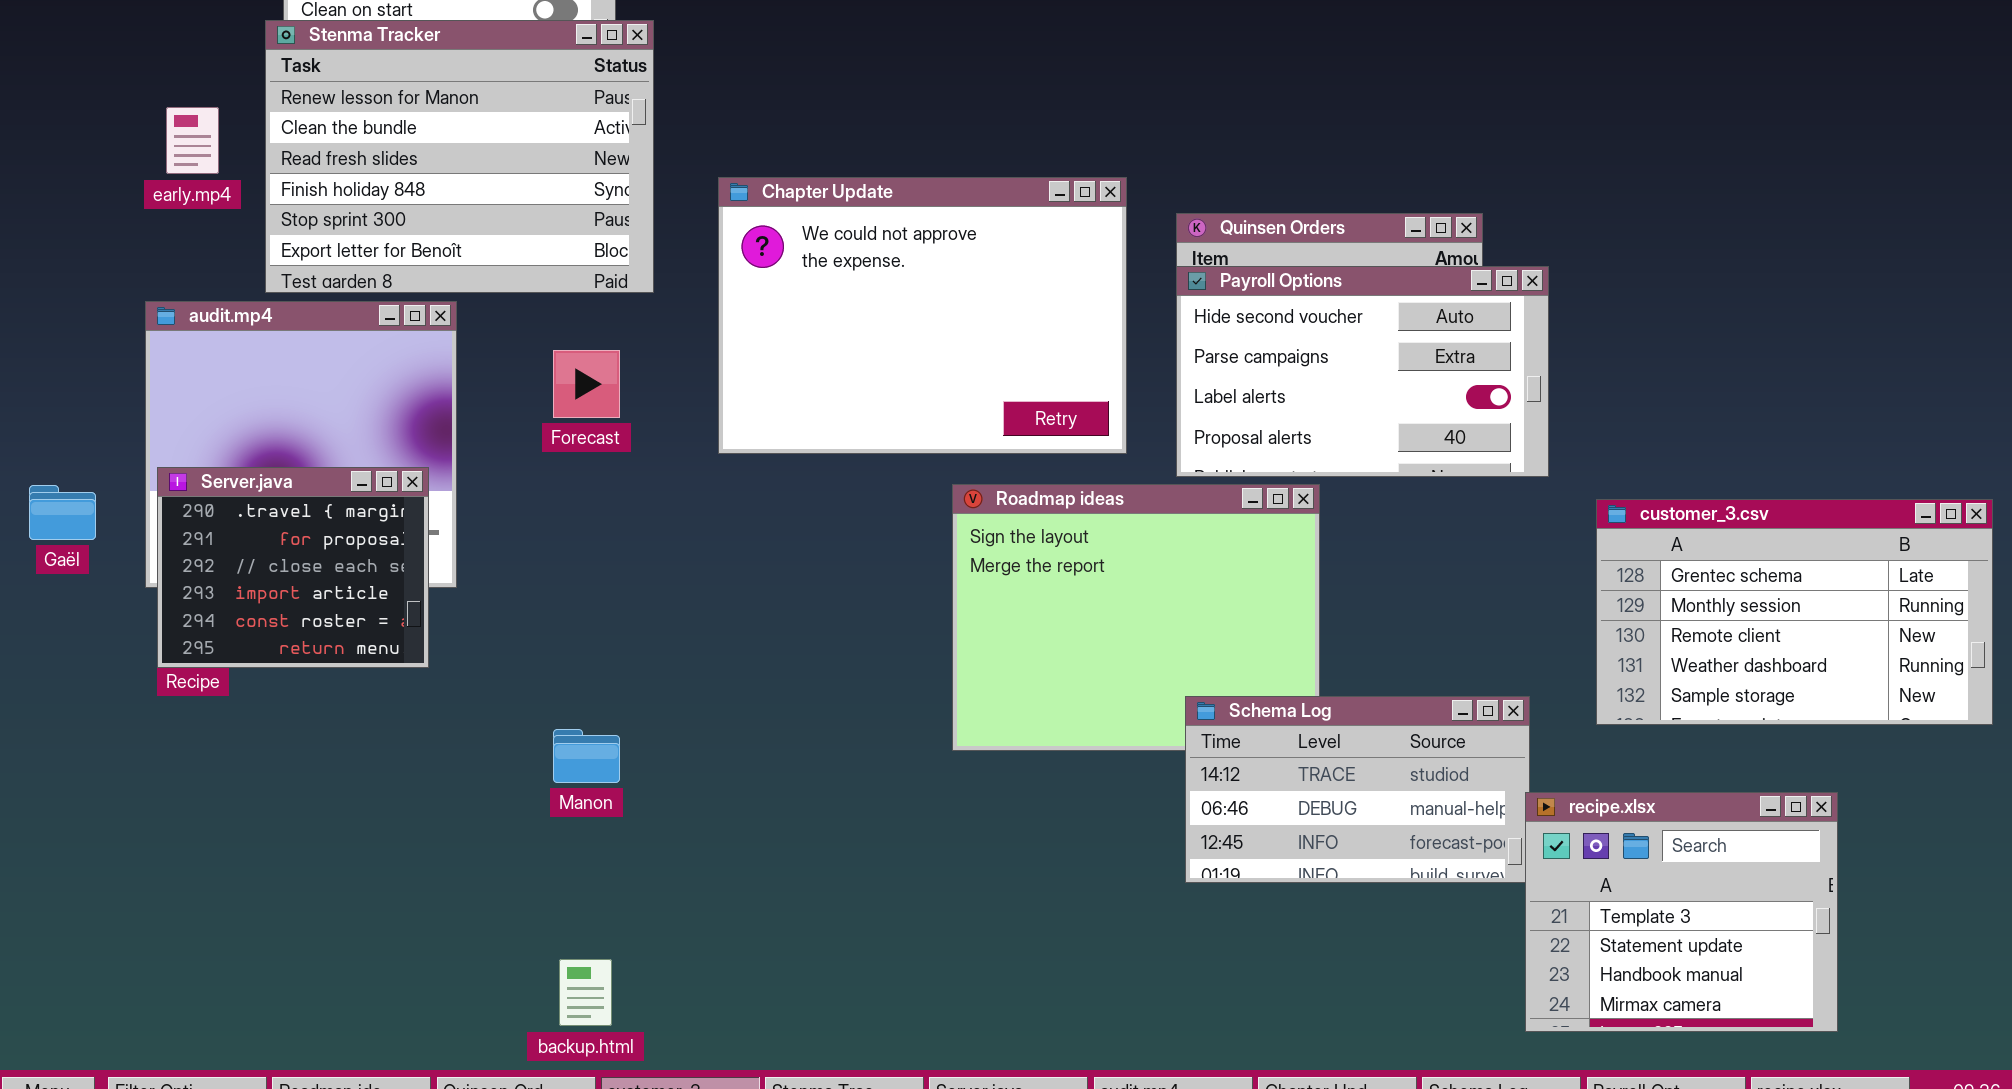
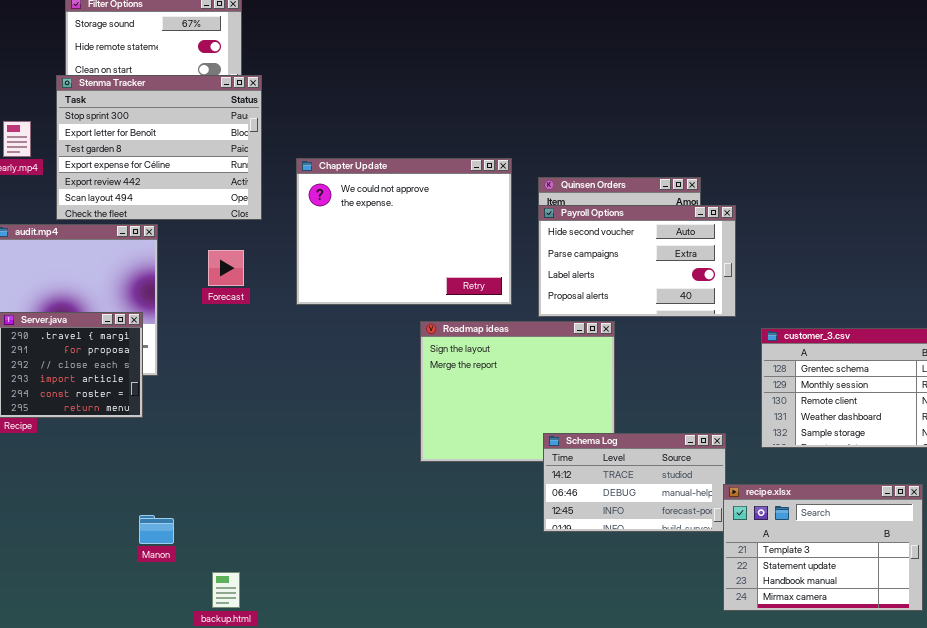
Stenma Tracker: [265,20,654,293] -> [56,75,262,220], scrolled down 4 rows
Manon: [553,729,620,783] -> [139,515,174,544], moved
recipe.xlsx: [1525,792,1838,1032] -> [723,484,923,611], resized

